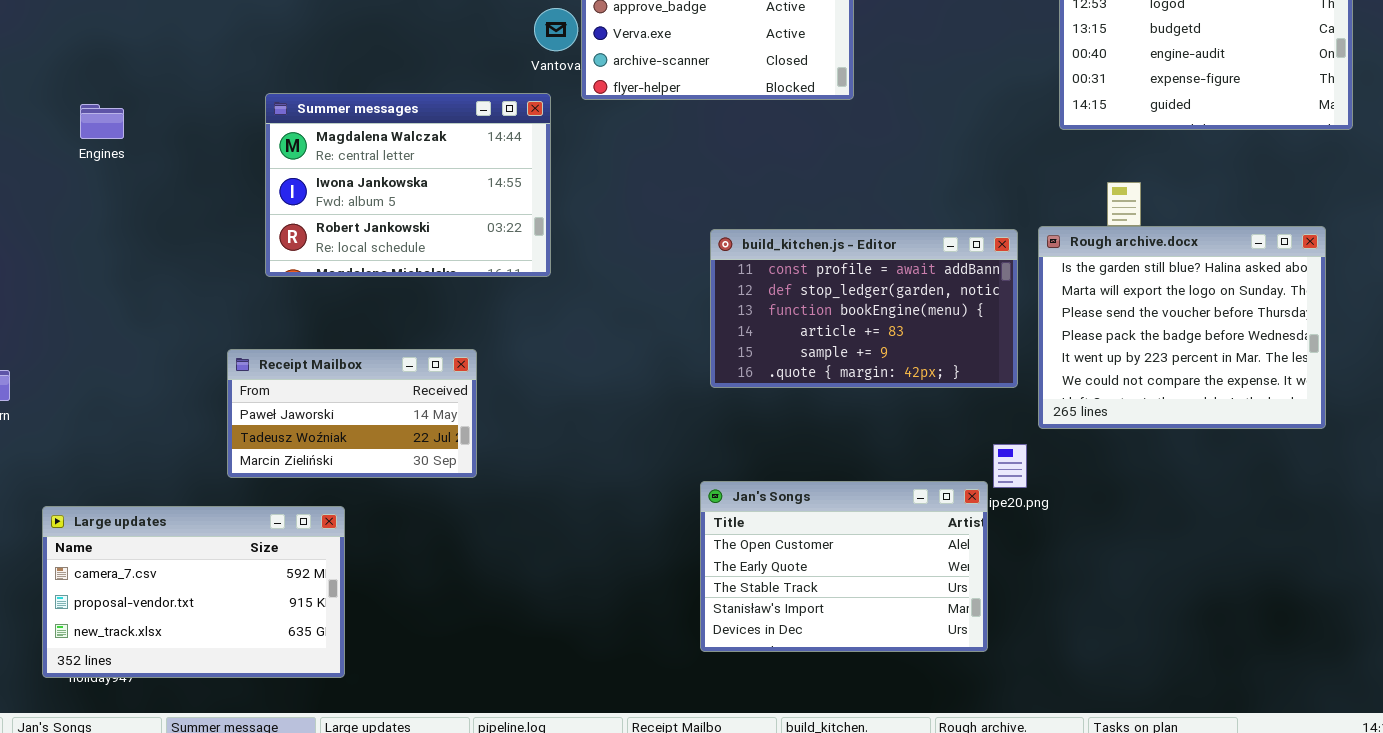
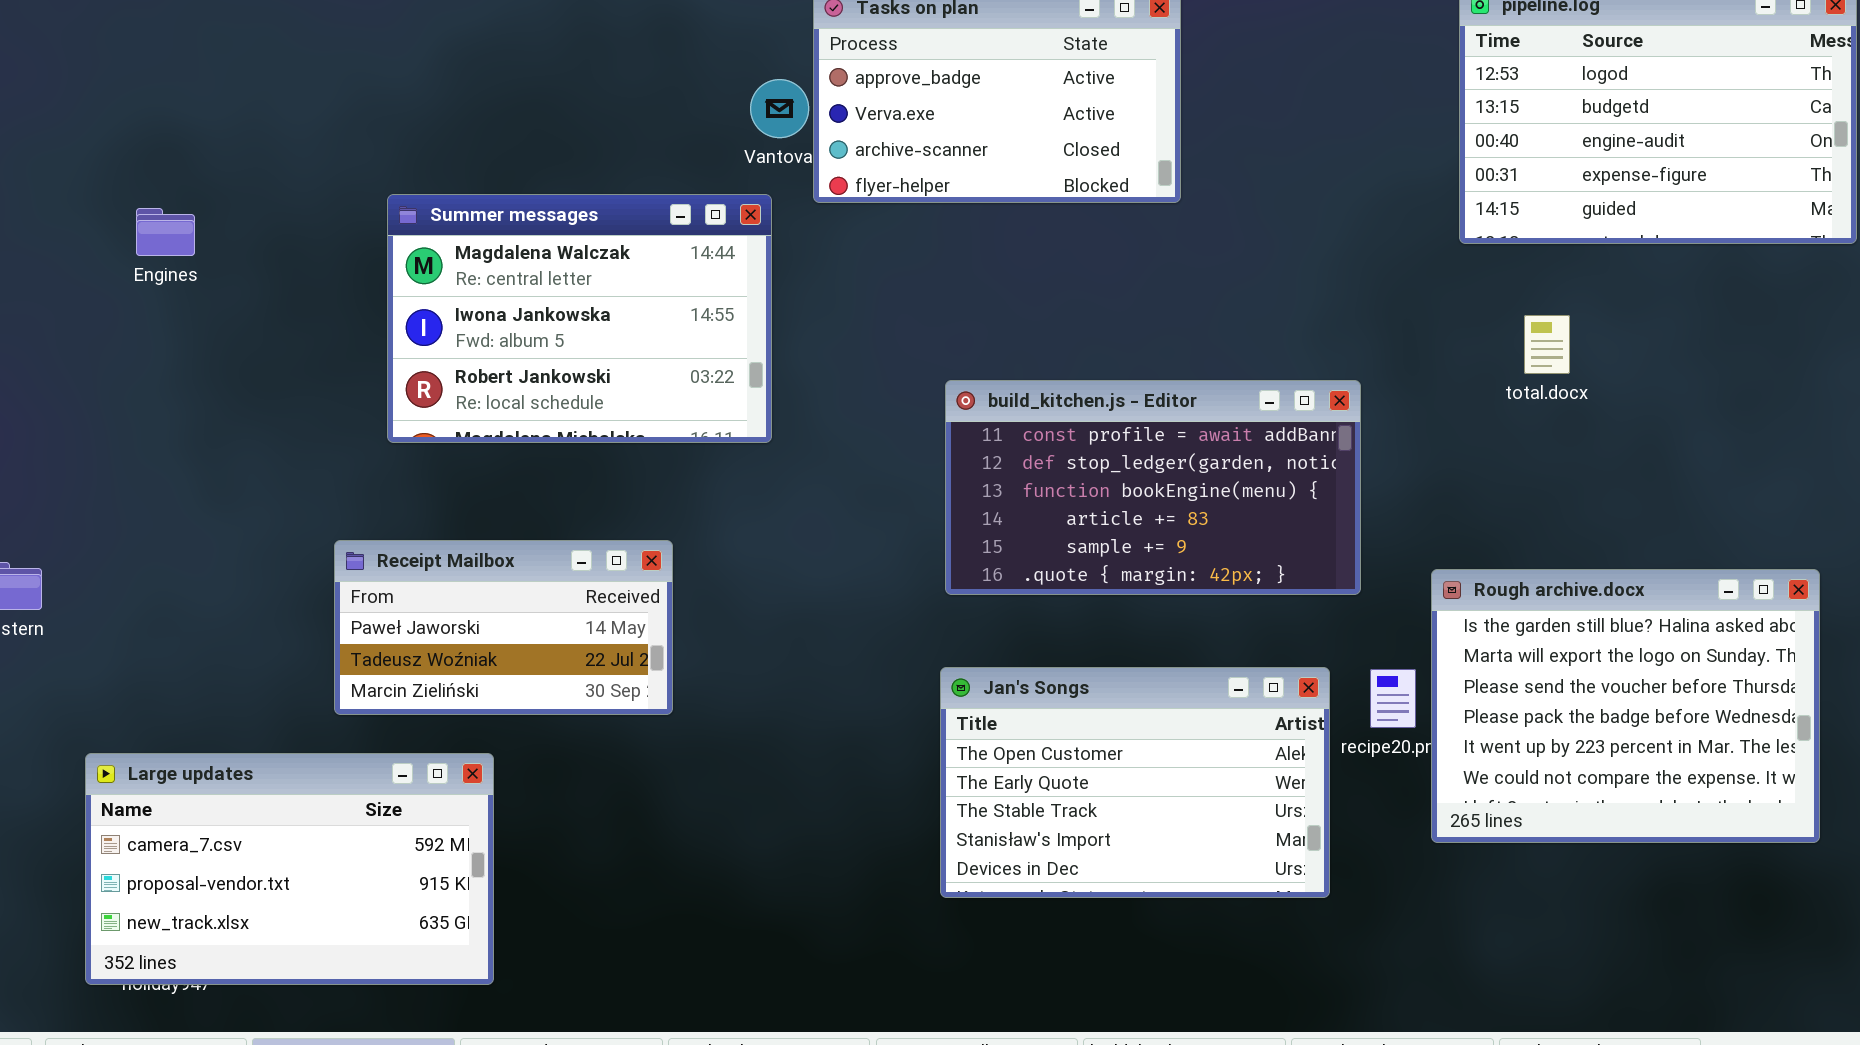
Rough archive.docx: [1038,226,1326,429] -> [1431,569,1820,843], moved
build_kitchen.js - Editor: [710,229,1018,388] -> [945,380,1361,595], moved
Jan's Songs: [700,481,988,652] -> [940,667,1330,898], moved

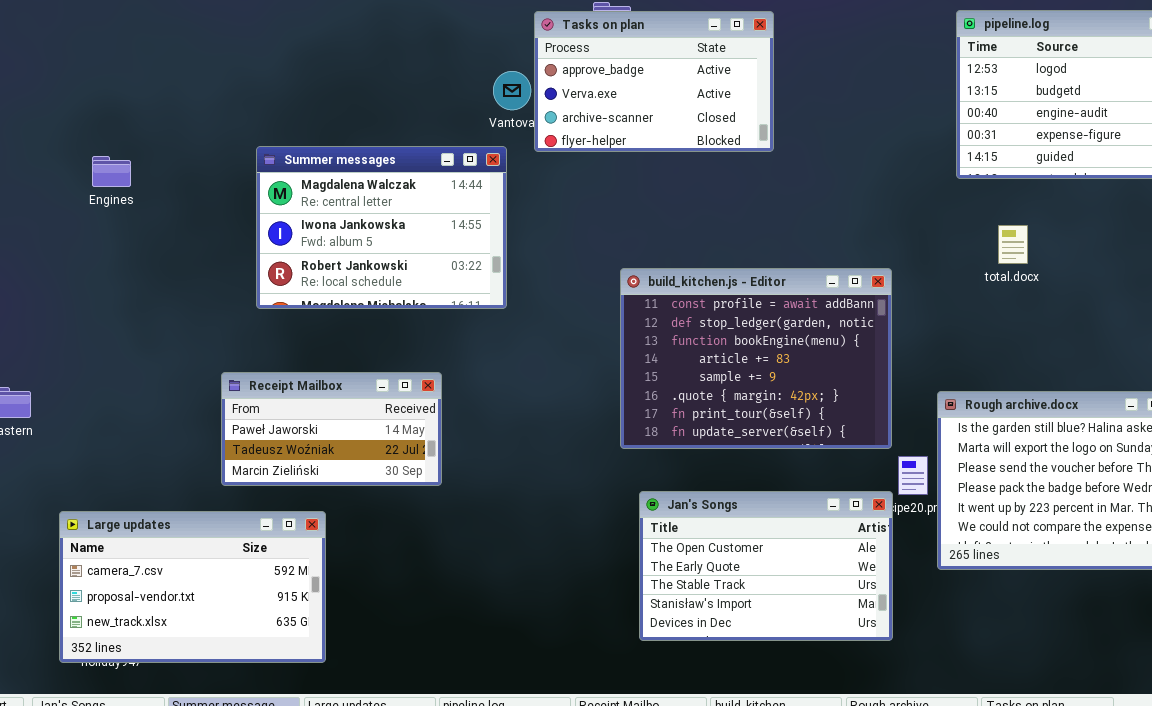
build_kitchen.js - Editor: [945,380,1361,595] -> [620,268,892,449], resized
Jan's Songs: [940,667,1330,898] -> [639,491,893,641], moved

